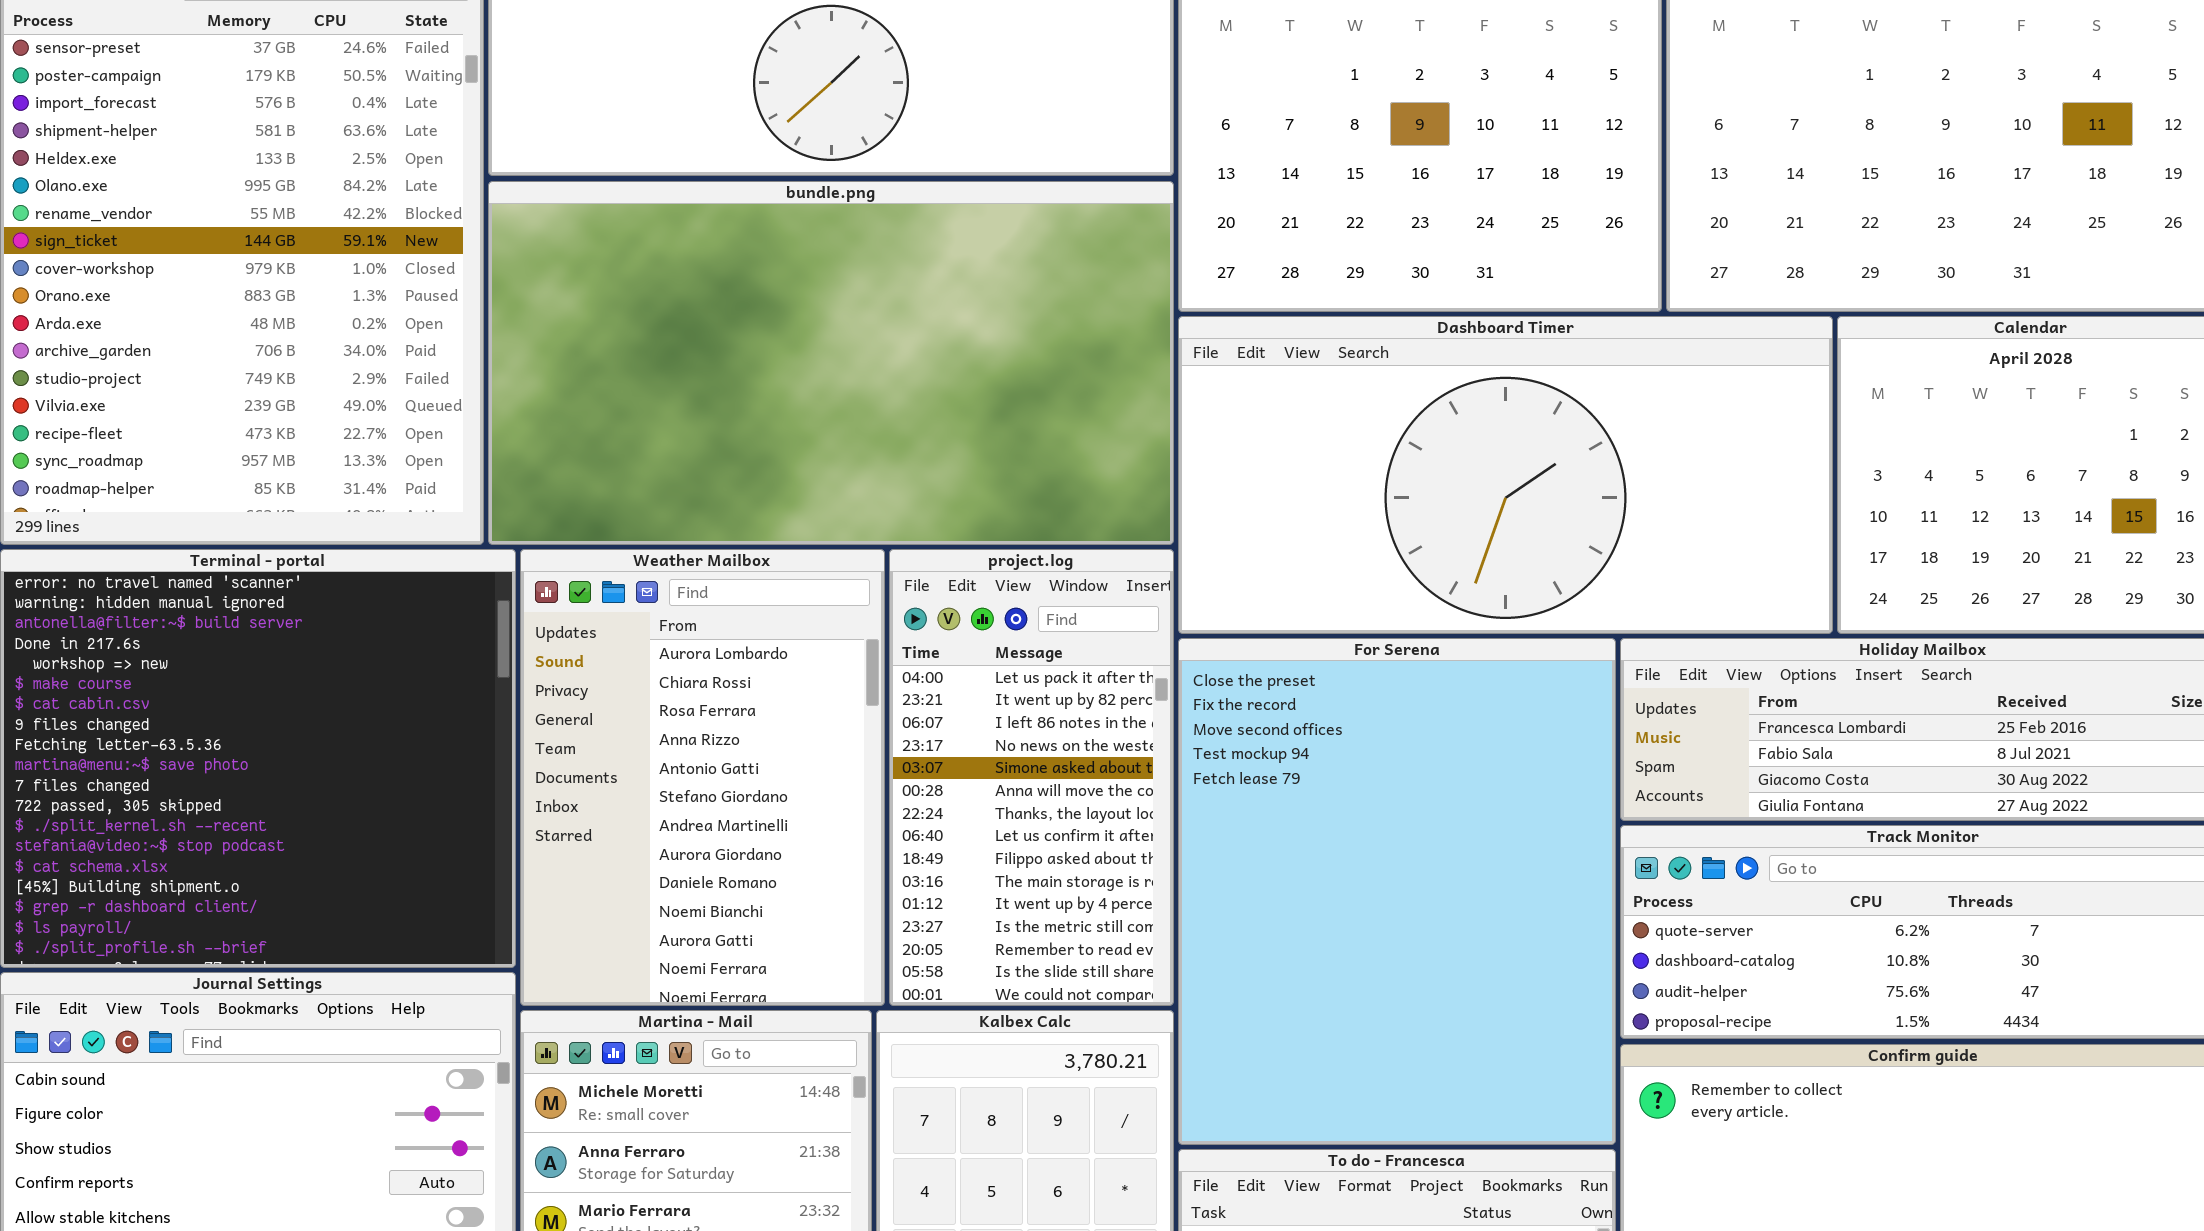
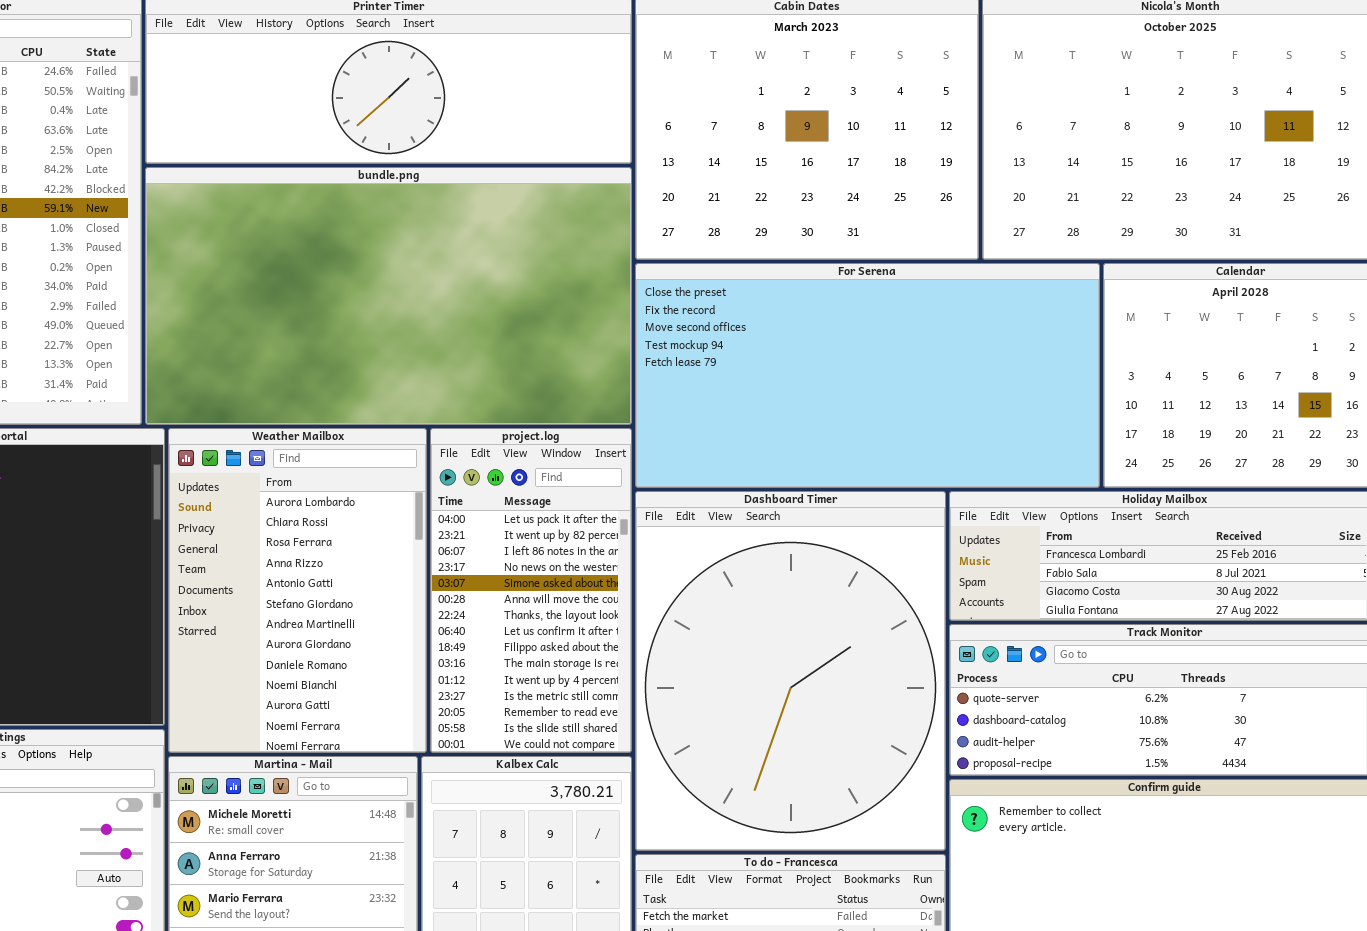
Dashboard Timer: [1178,316,1833,634] -> [635,491,946,851], moved, resized
For Serena: [1178,638,1616,1145] -> [635,263,1100,488], moved, resized

